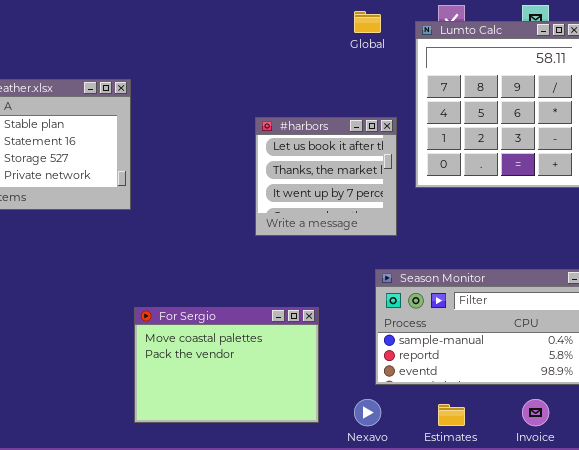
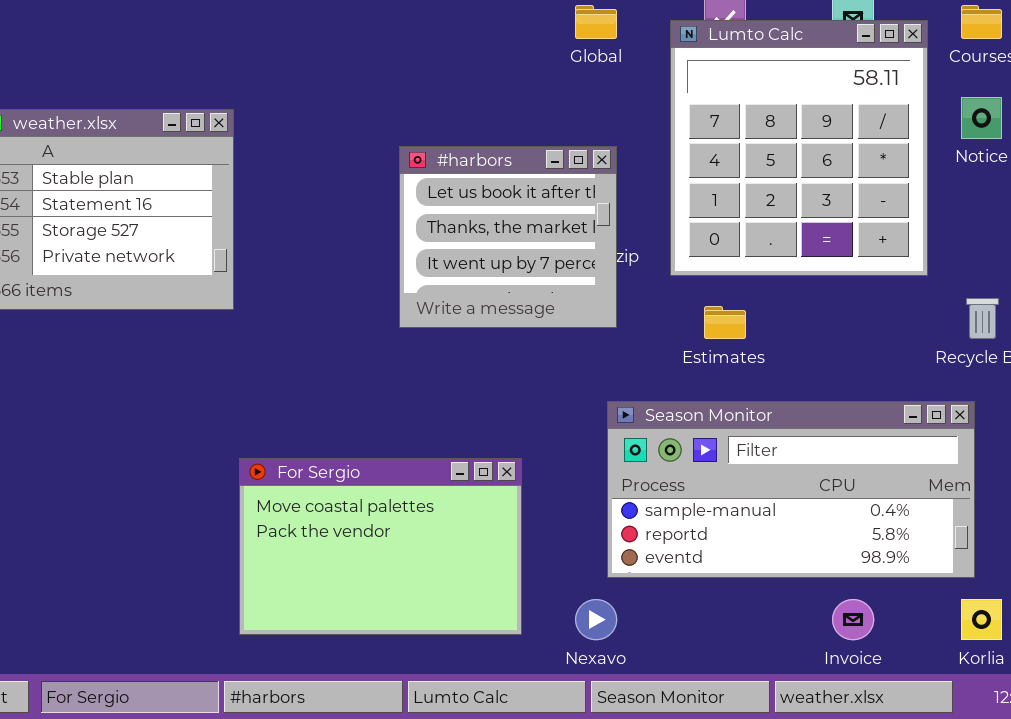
#harbors: [255,117,397,236] -> [399,146,617,328], moved
Estimates: [438,404,465,426] -> [704,306,746,339], moved

